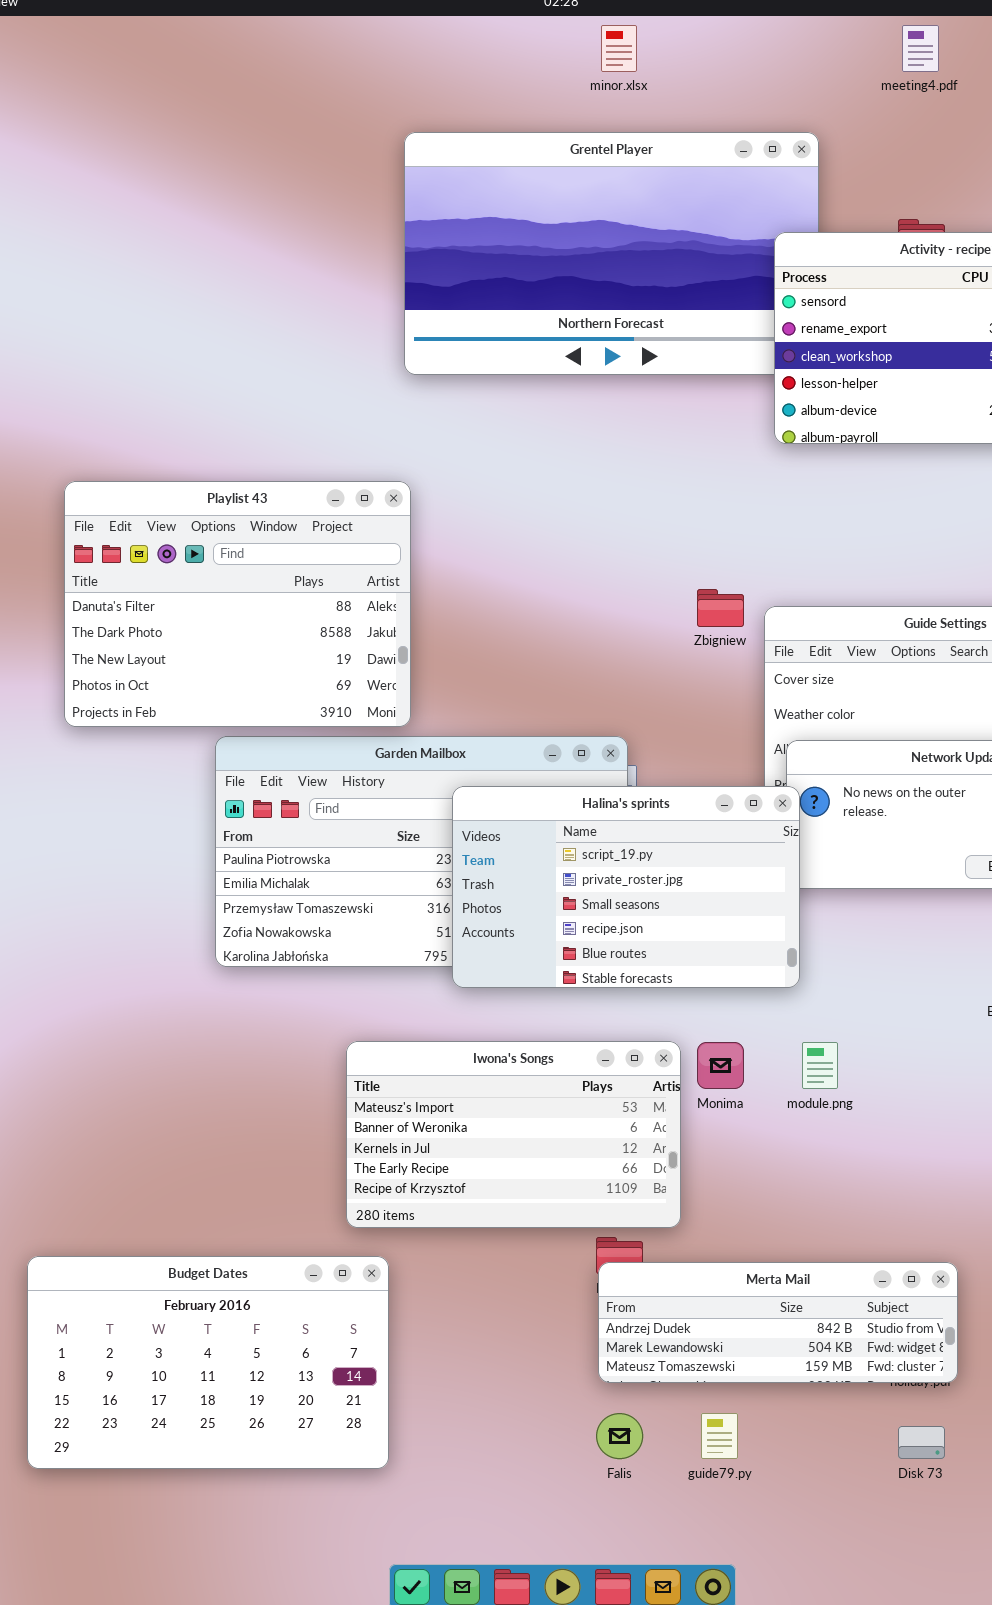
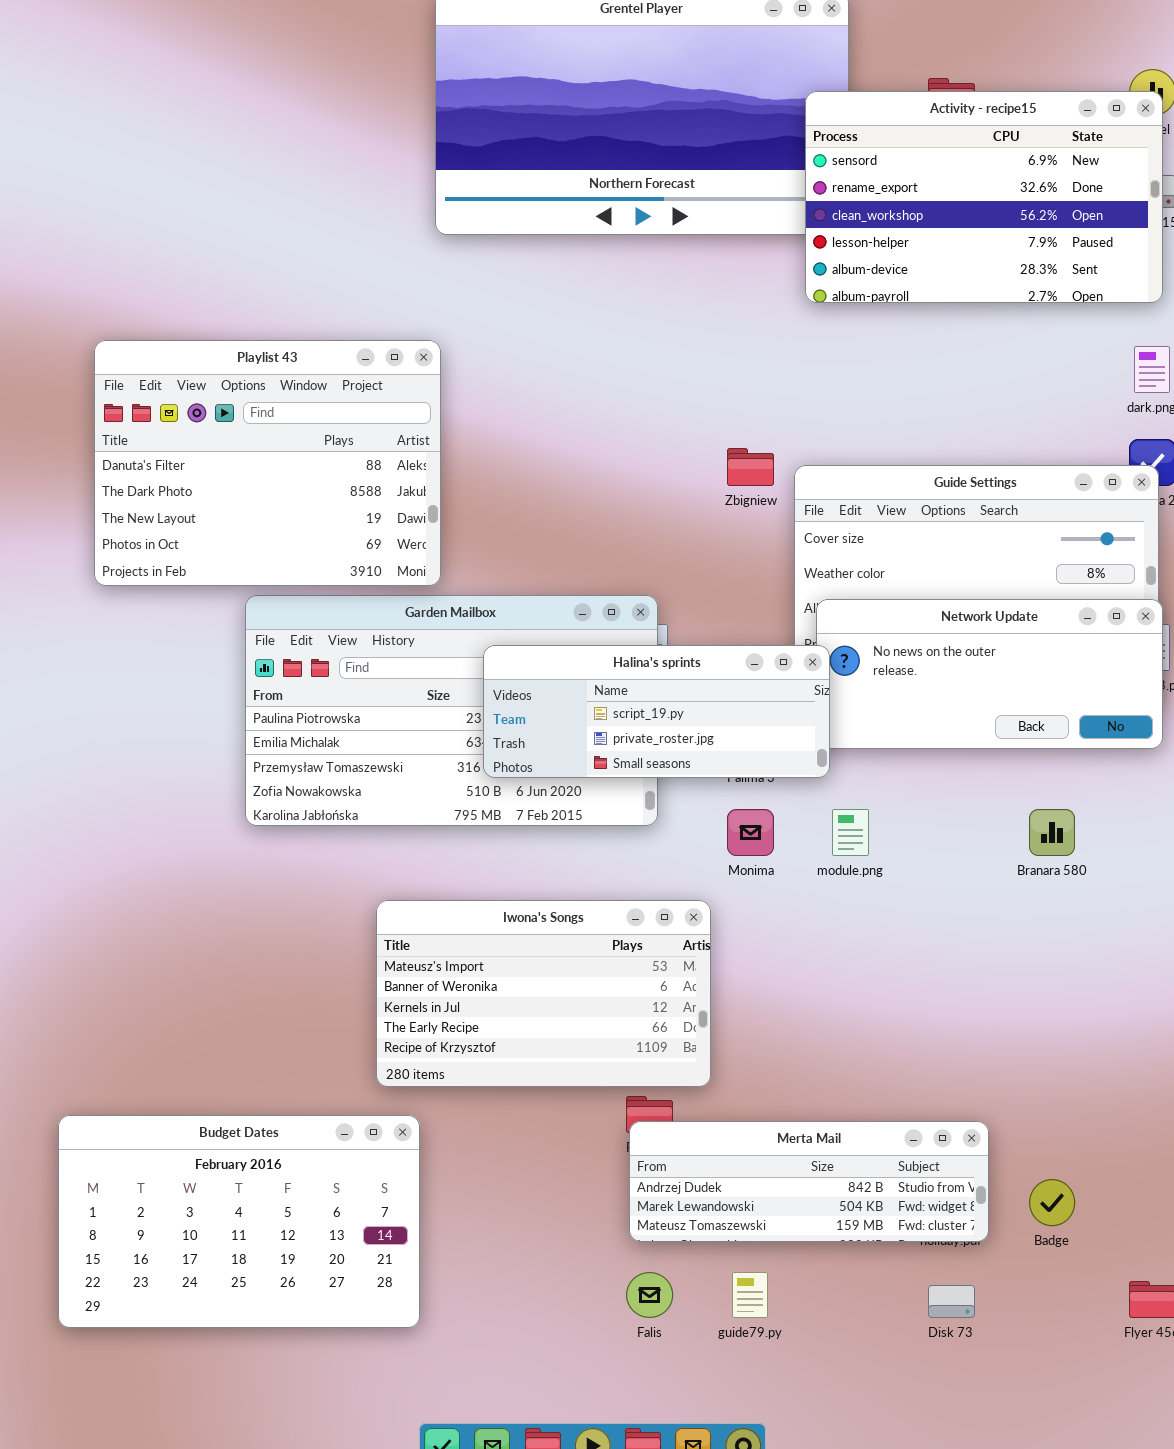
Halina's sprints: [452,786,800,988] -> [483,645,830,778], resized
Monima: [697,1042,744,1089] -> [727,809,774,856], moved
module.png: [802,1042,838,1089] -> [832,809,869,856], moved

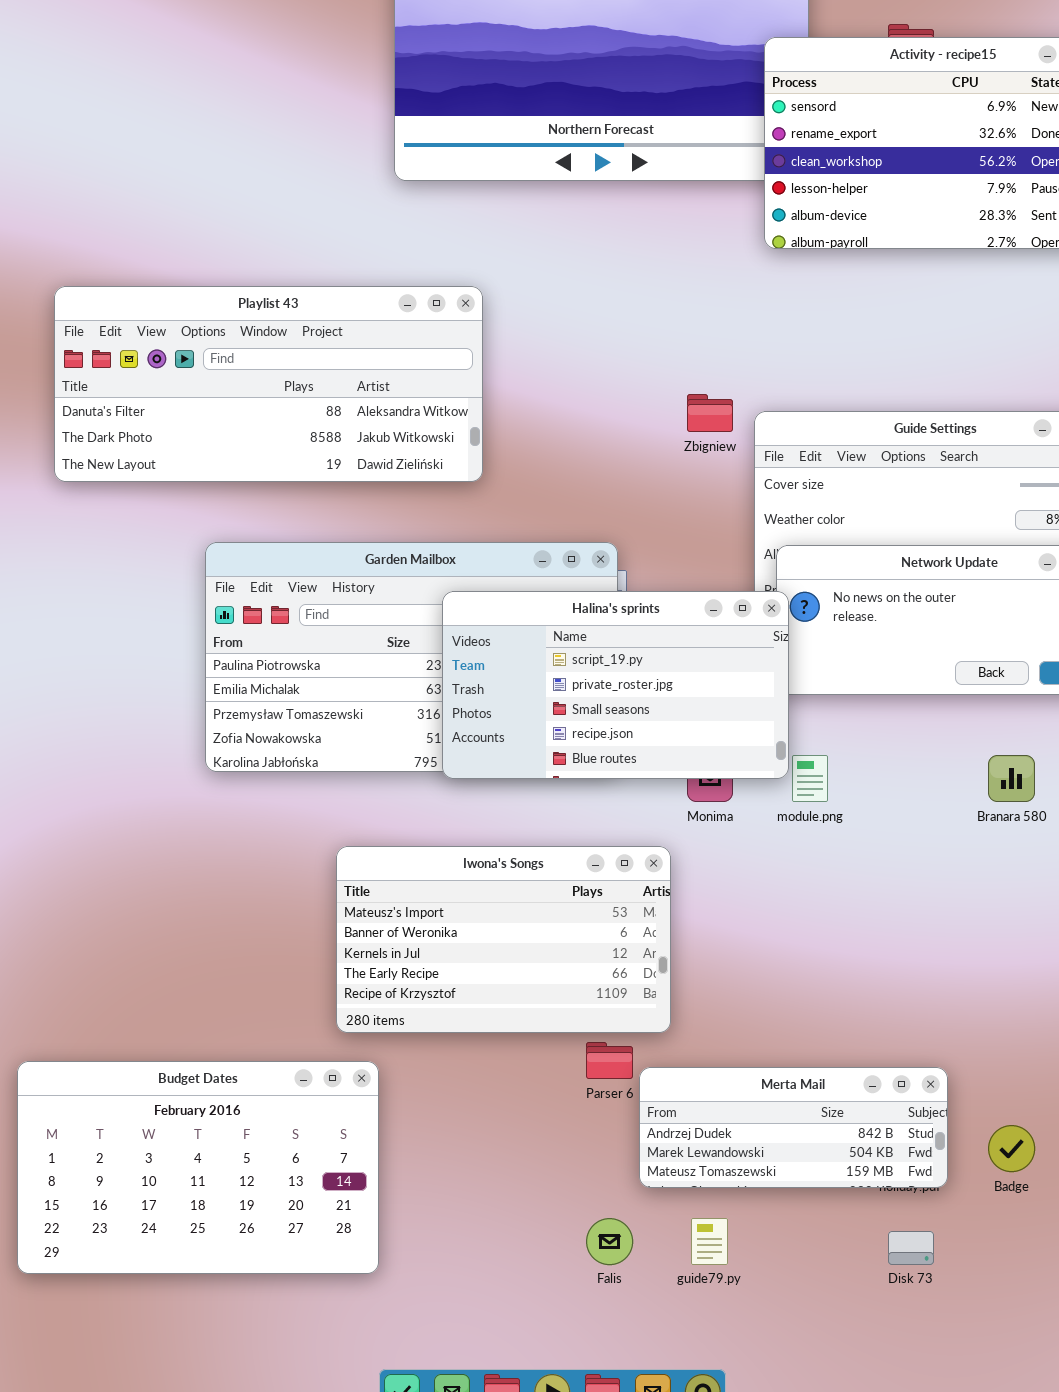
Playlist 43: [94,340,441,586] -> [54,286,483,482], resized
Halina's sprints: [483,645,830,778] -> [442,591,789,779], resized
Merta Mail: [629,1121,989,1242] -> [639,1067,948,1188], resized

